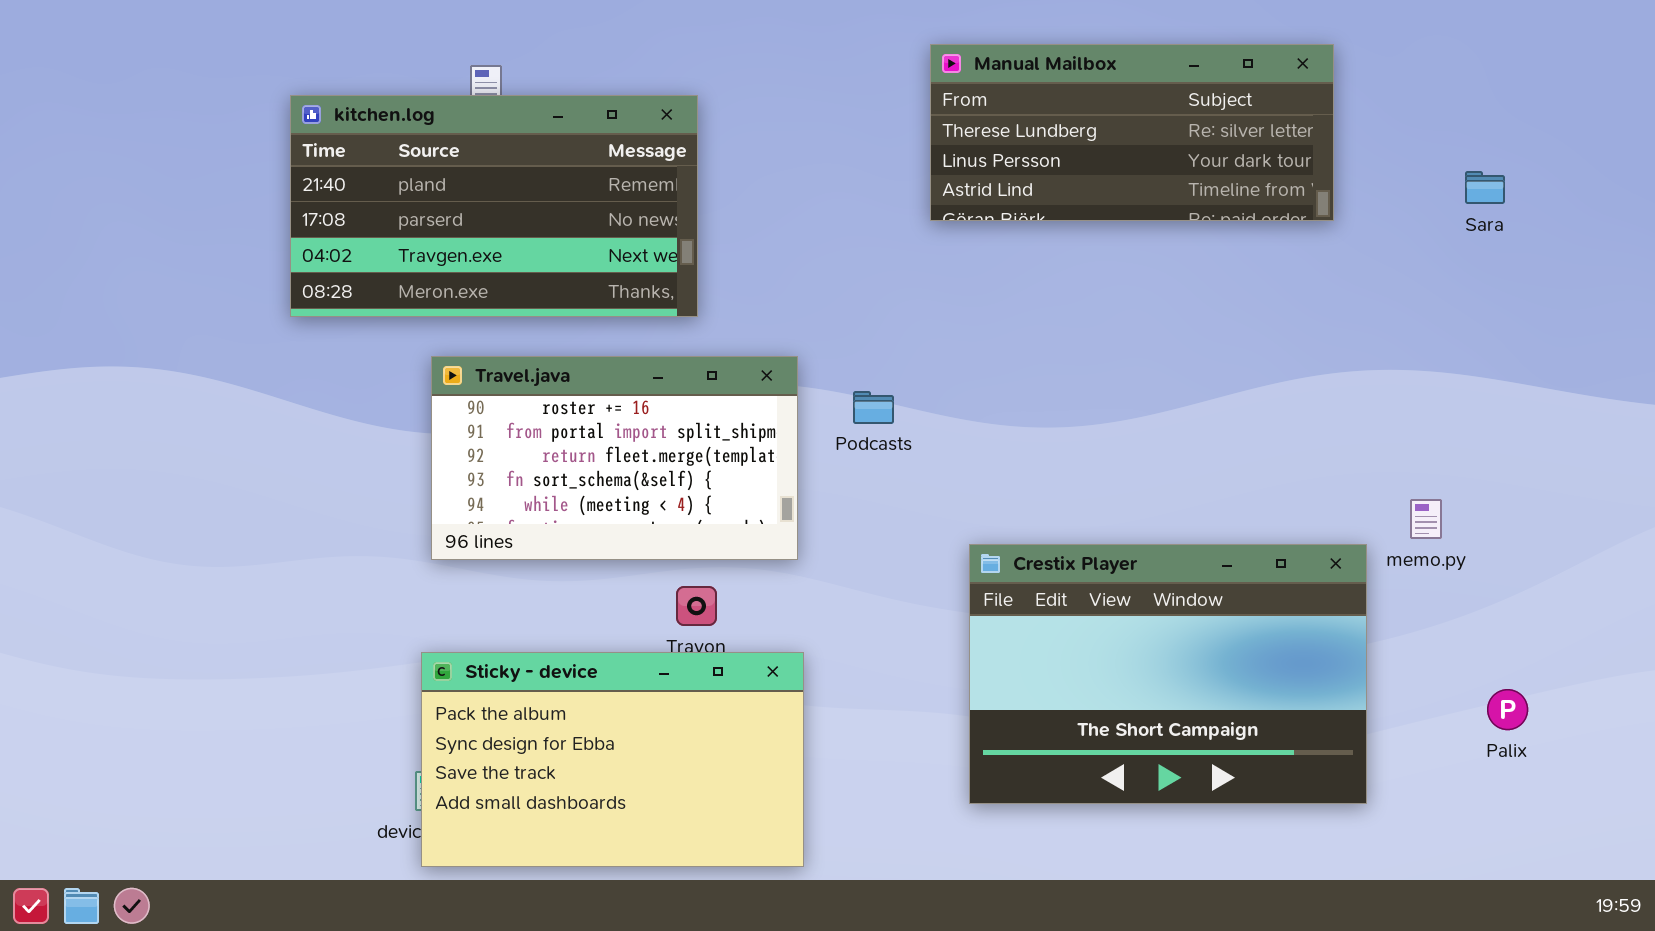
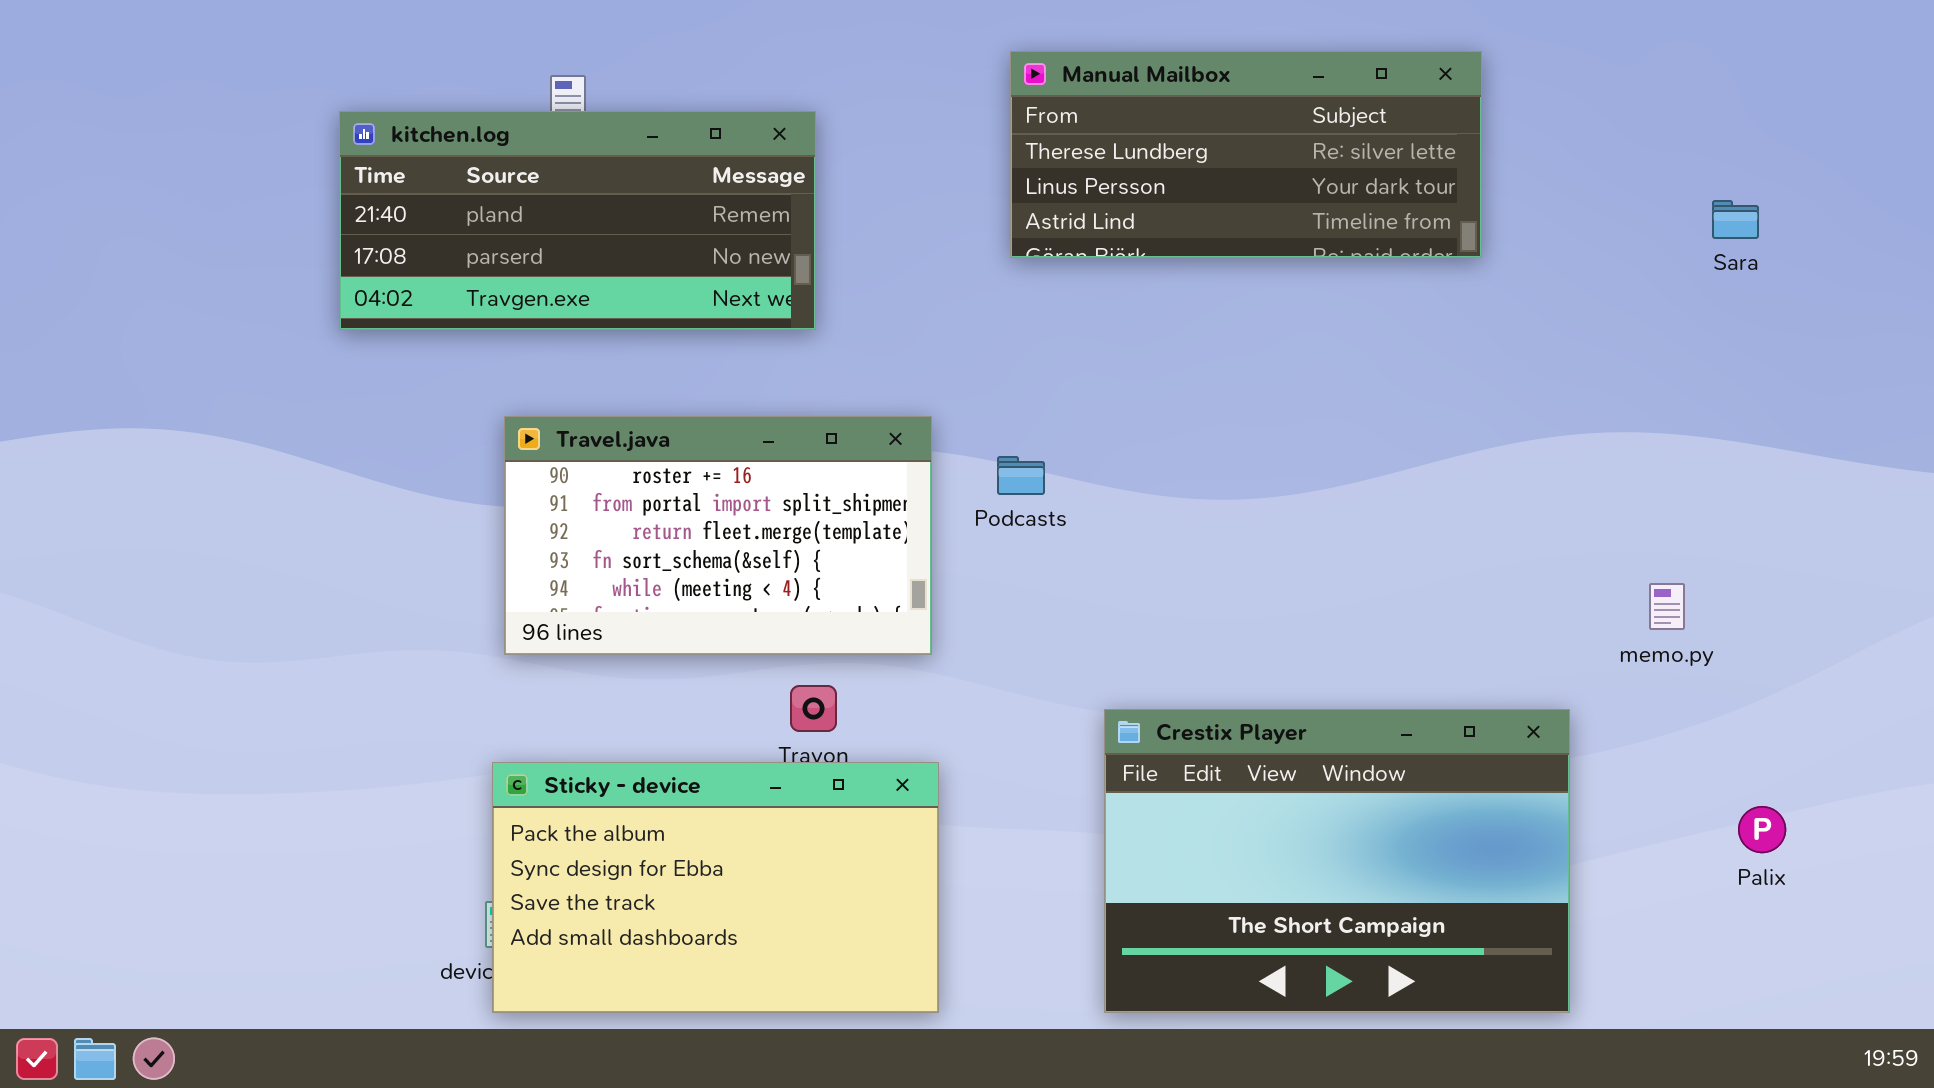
Manual Mailbox: [930,44,1334,221] -> [1010,51,1482,258], moved
kitchen.log: [290,95,698,317] -> [339,111,816,330], resized
Crestix Player: [969,544,1367,804] -> [1104,709,1570,1013], moved

